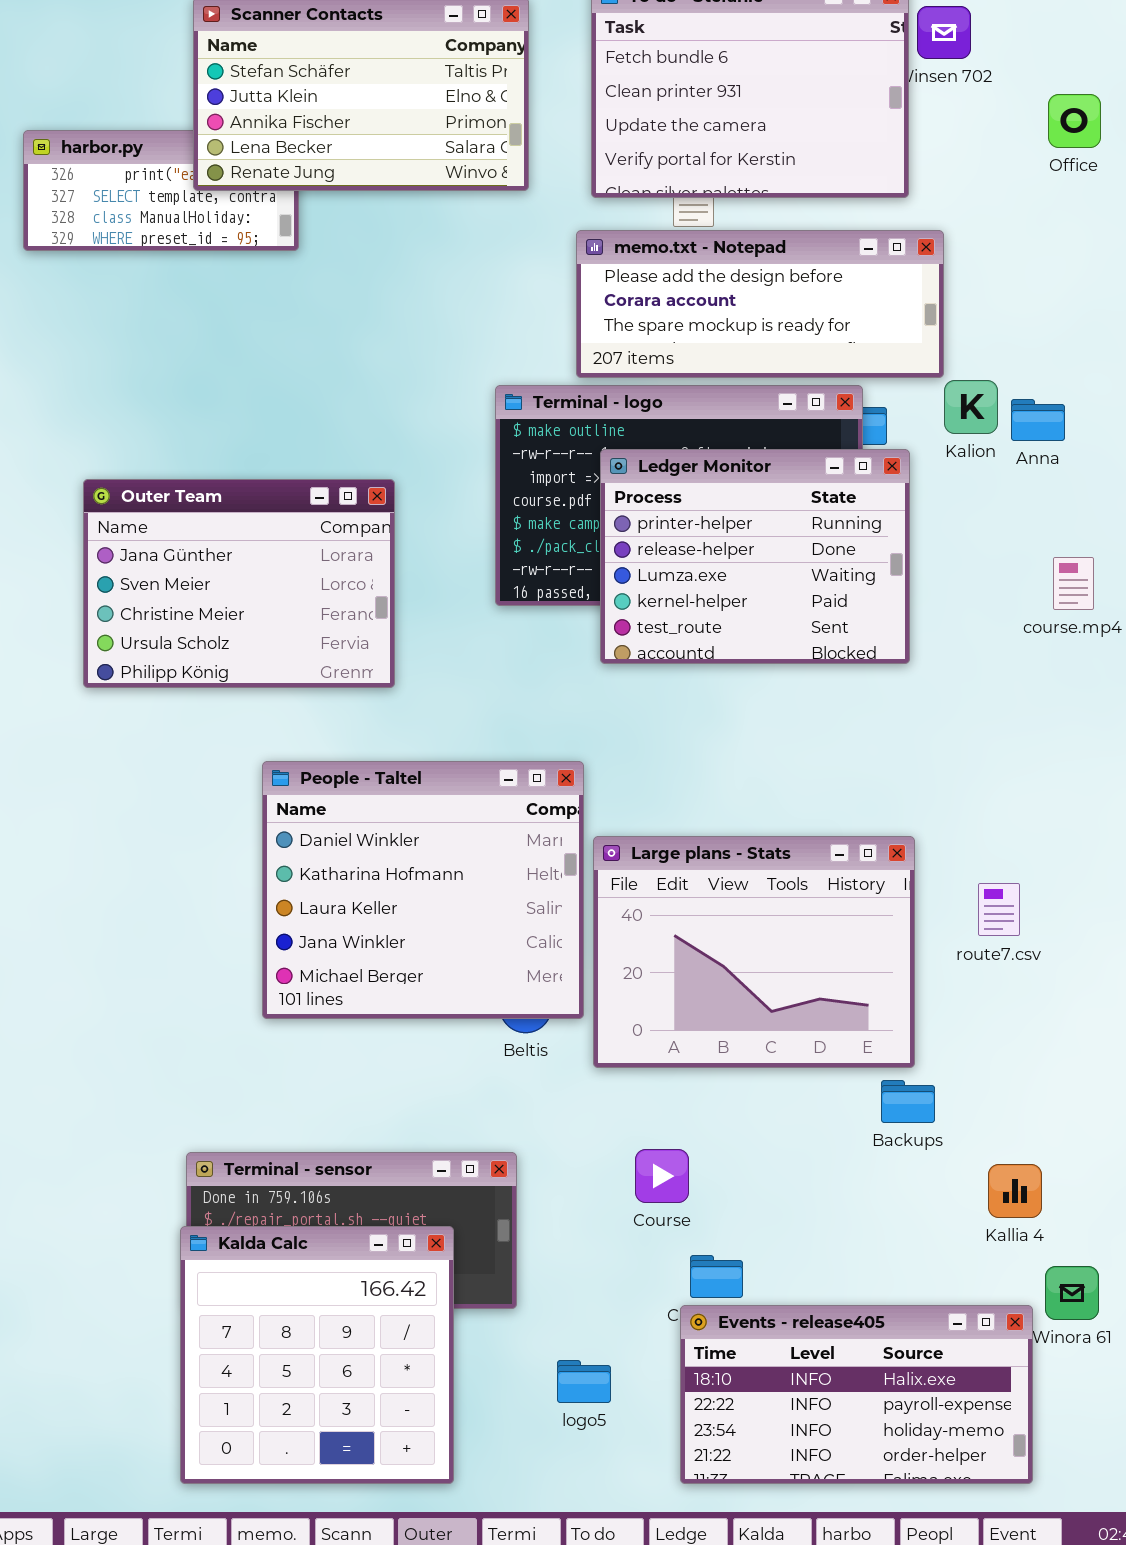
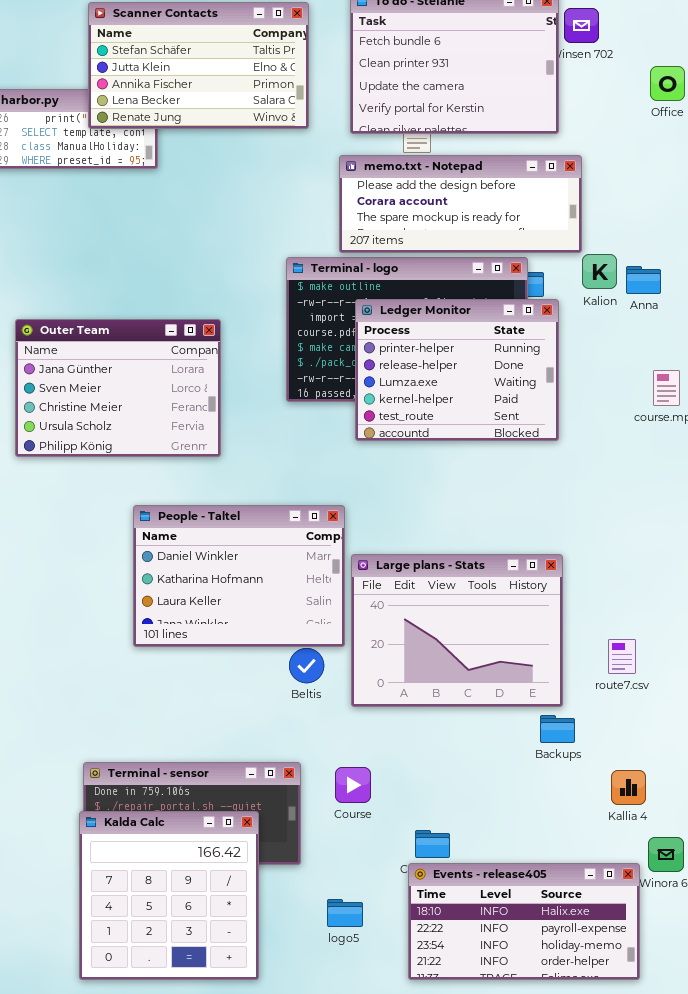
People - Taltel: [262,761,584,1019] -> [133,505,345,647], resized
route7.csv: [978,883,1020,936] -> [608,639,636,674], moved
Course: [635,1149,689,1203] -> [335,767,371,803], moved

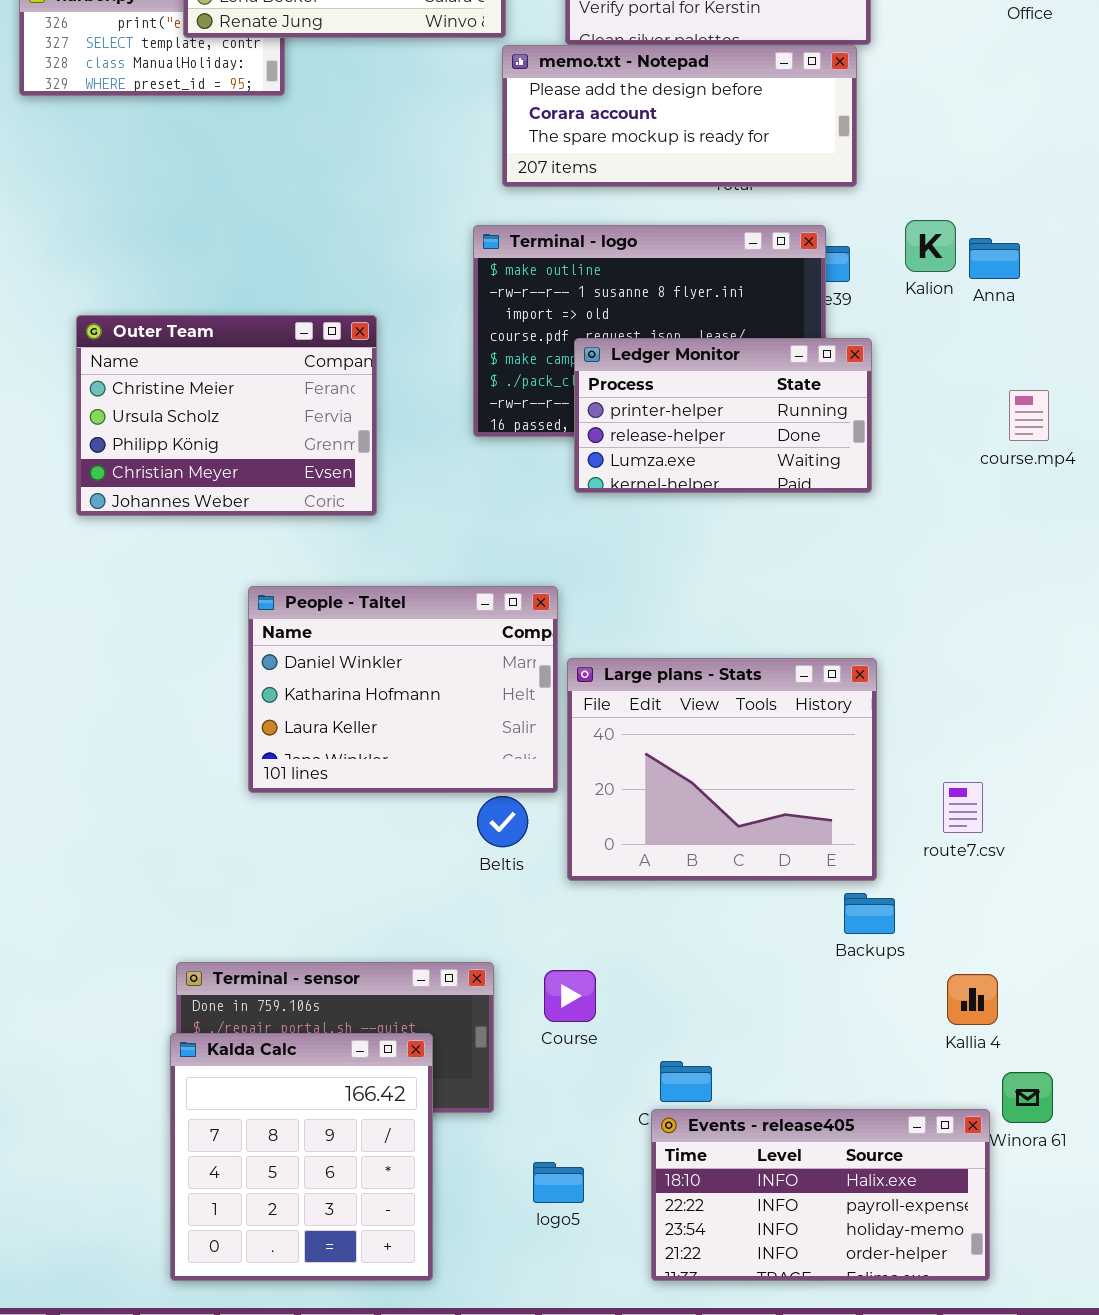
memo.txt - Notepad: [339,155,582,253] -> [502,45,857,187], moved
Ledger Monitor: [355,299,559,441] -> [574,338,872,493], resized
Outer Team: [15,319,221,457] -> [76,315,377,516], scrolled down 2 rows

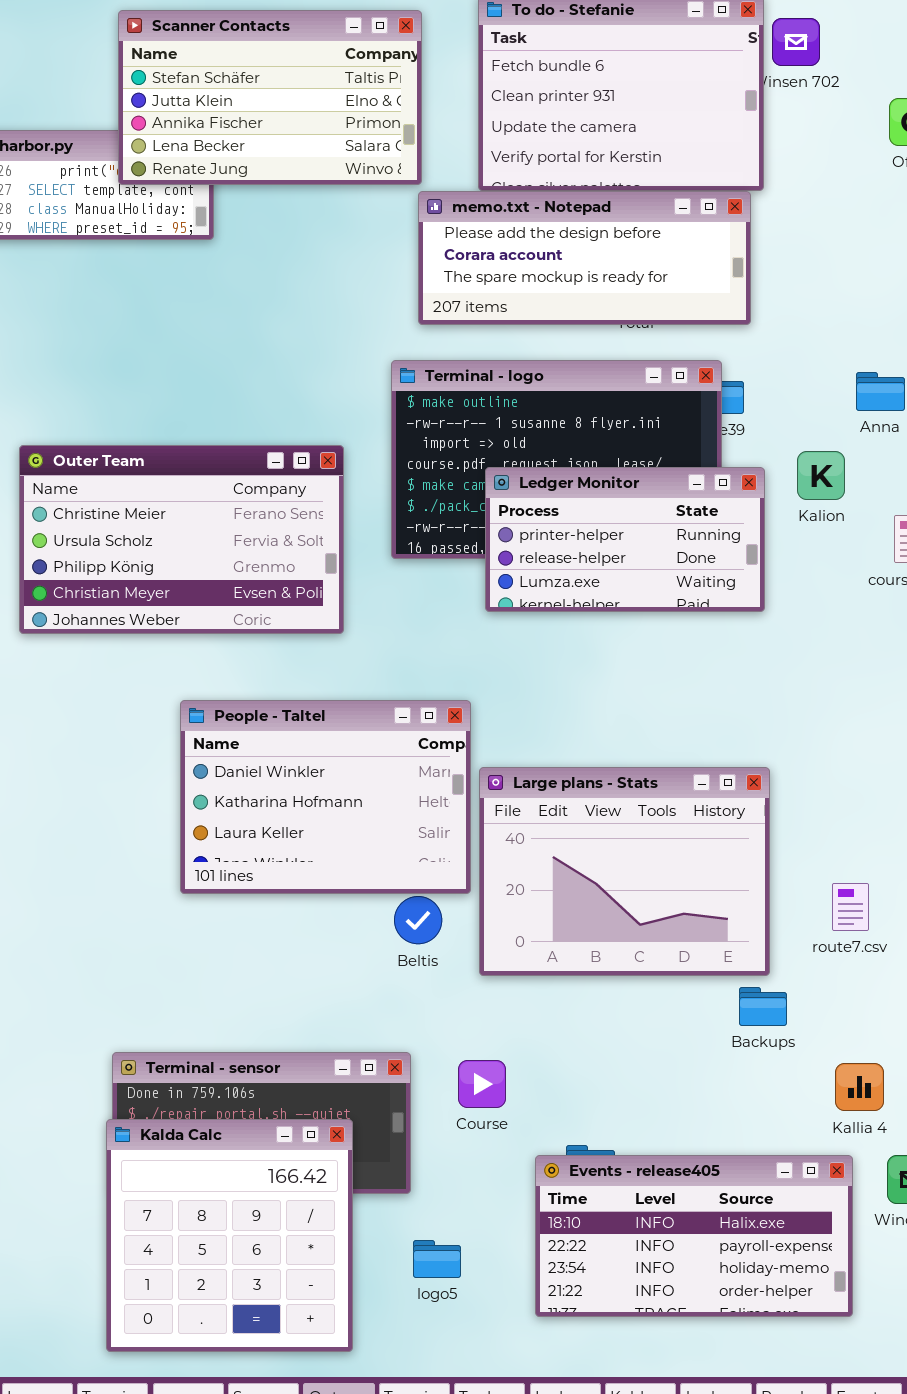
Kalion: [905,220,956,272] -> [797,451,845,500], moved
Outer Team: [76,315,377,516] -> [19,445,344,634], resized
Events - release405: [651,1109,990,1281] -> [535,1155,853,1317], moved
logo5: [533,1162,584,1203] -> [413,1240,461,1278], moved

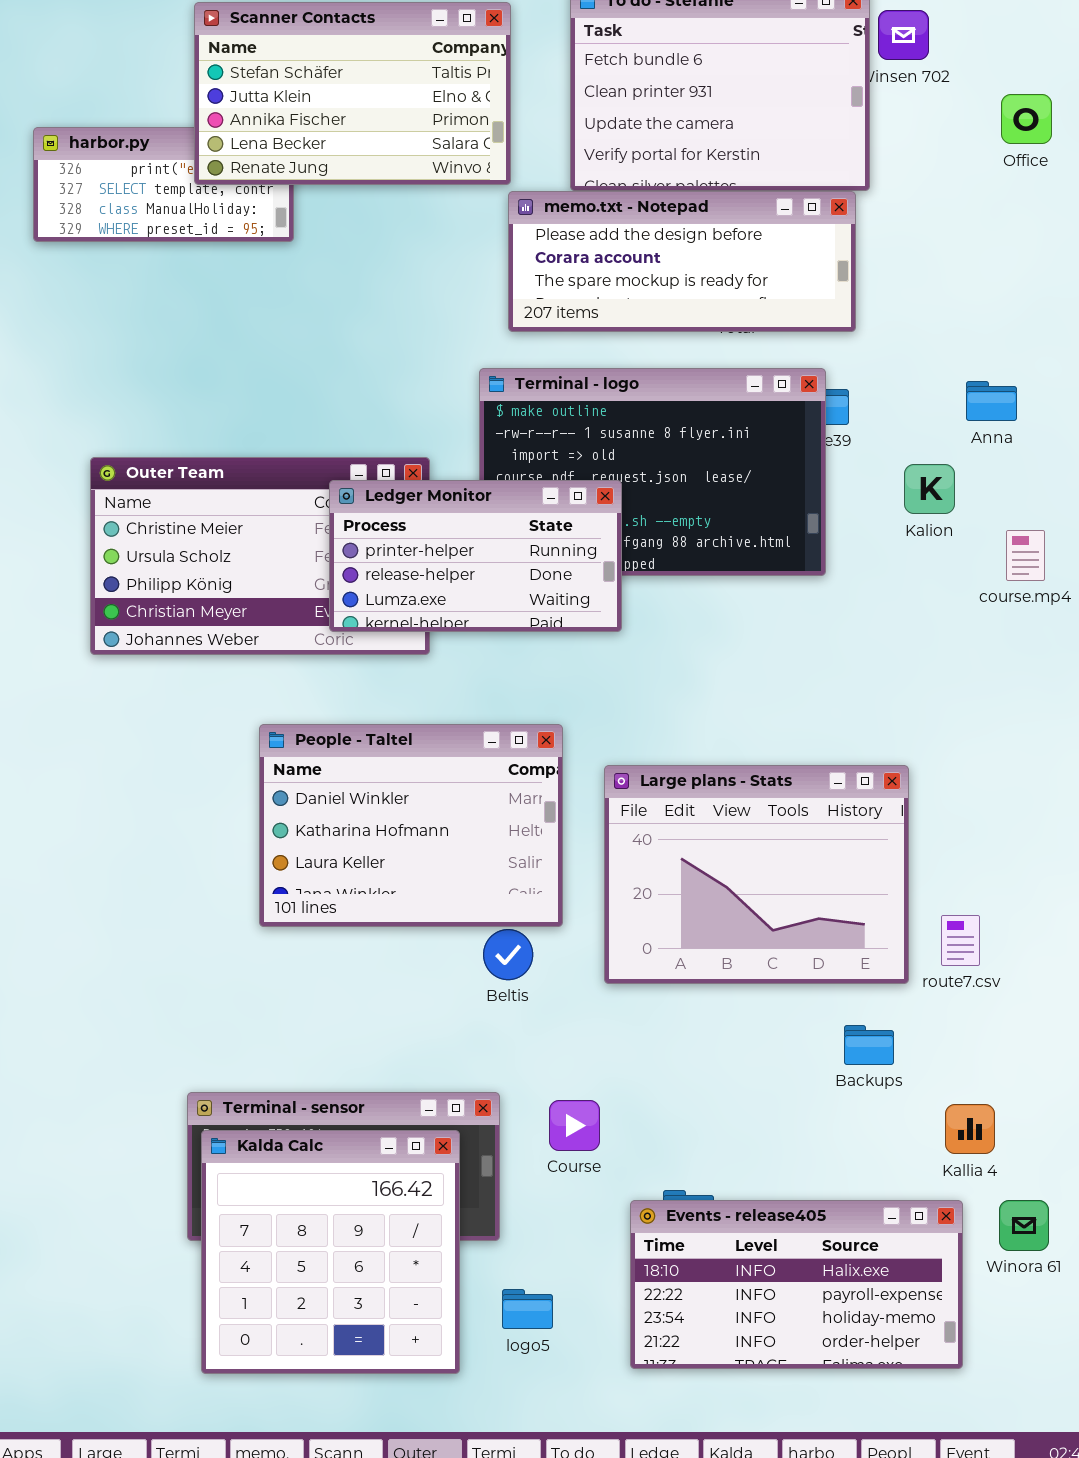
Ledger Monitor: [485,467,765,612] -> [329,480,622,632], moved
Large plans - Stats: [479,767,770,976] -> [604,765,909,984], moved
Kalda Calc: [106,1119,353,1352] -> [201,1130,460,1374], moved

